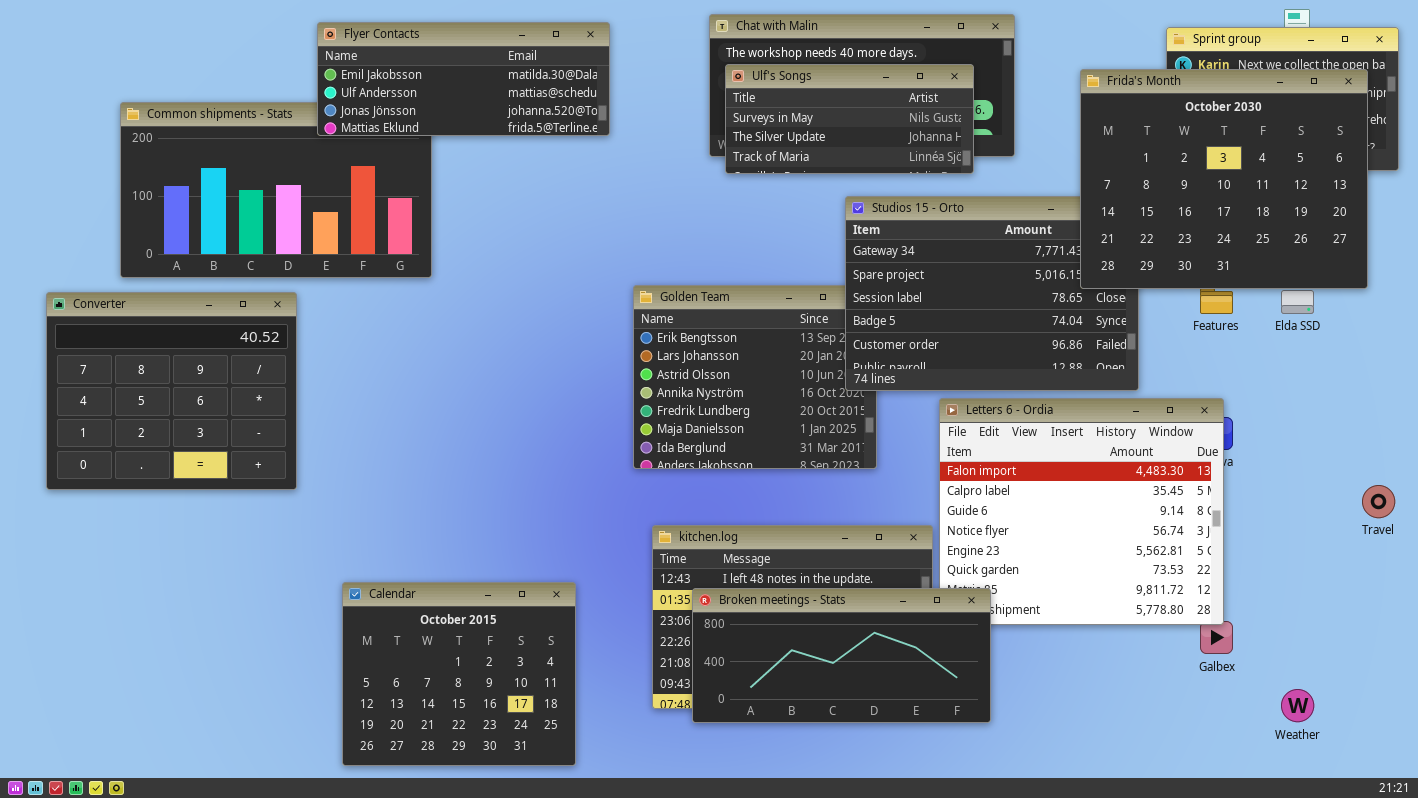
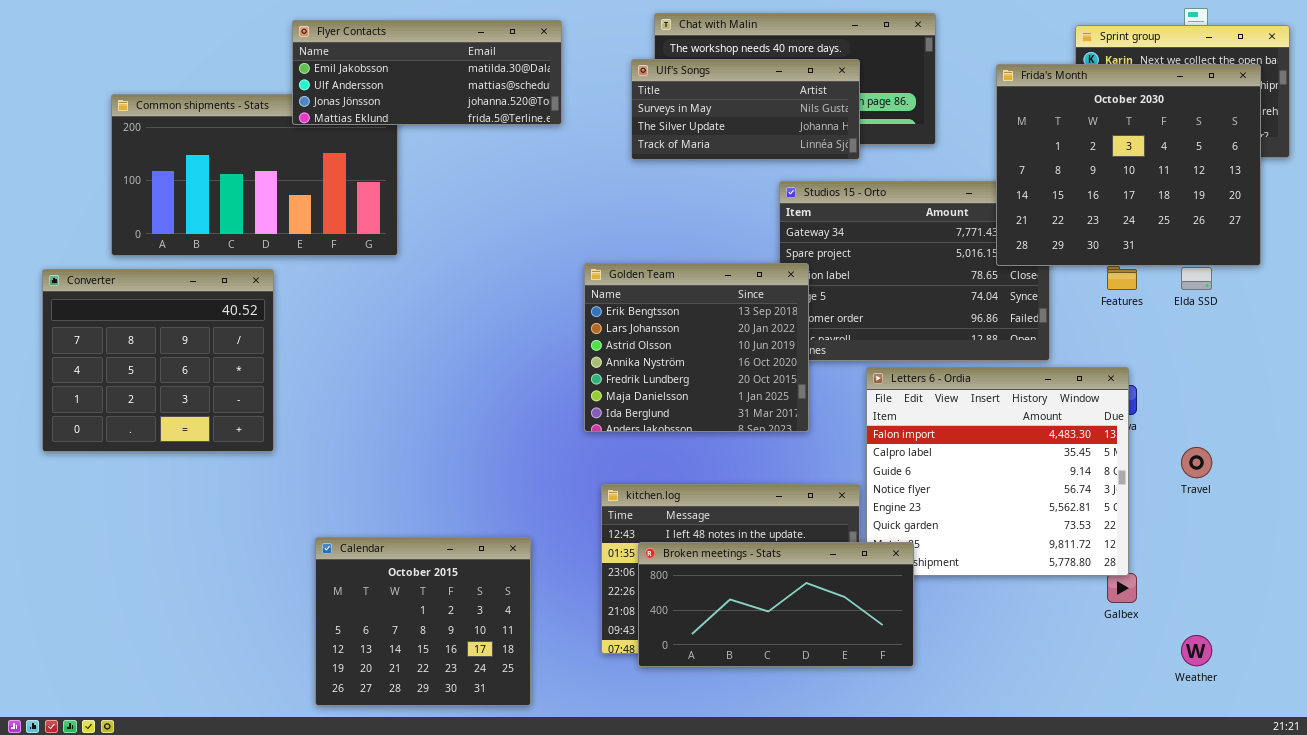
Ulf's Songs: [725,64,974,174] -> [631,59,860,160], moved
Golden Team: [633,285,877,469] -> [584,263,809,432], raised
Travel: [1362,485,1395,518] -> [1181,447,1212,478], moved

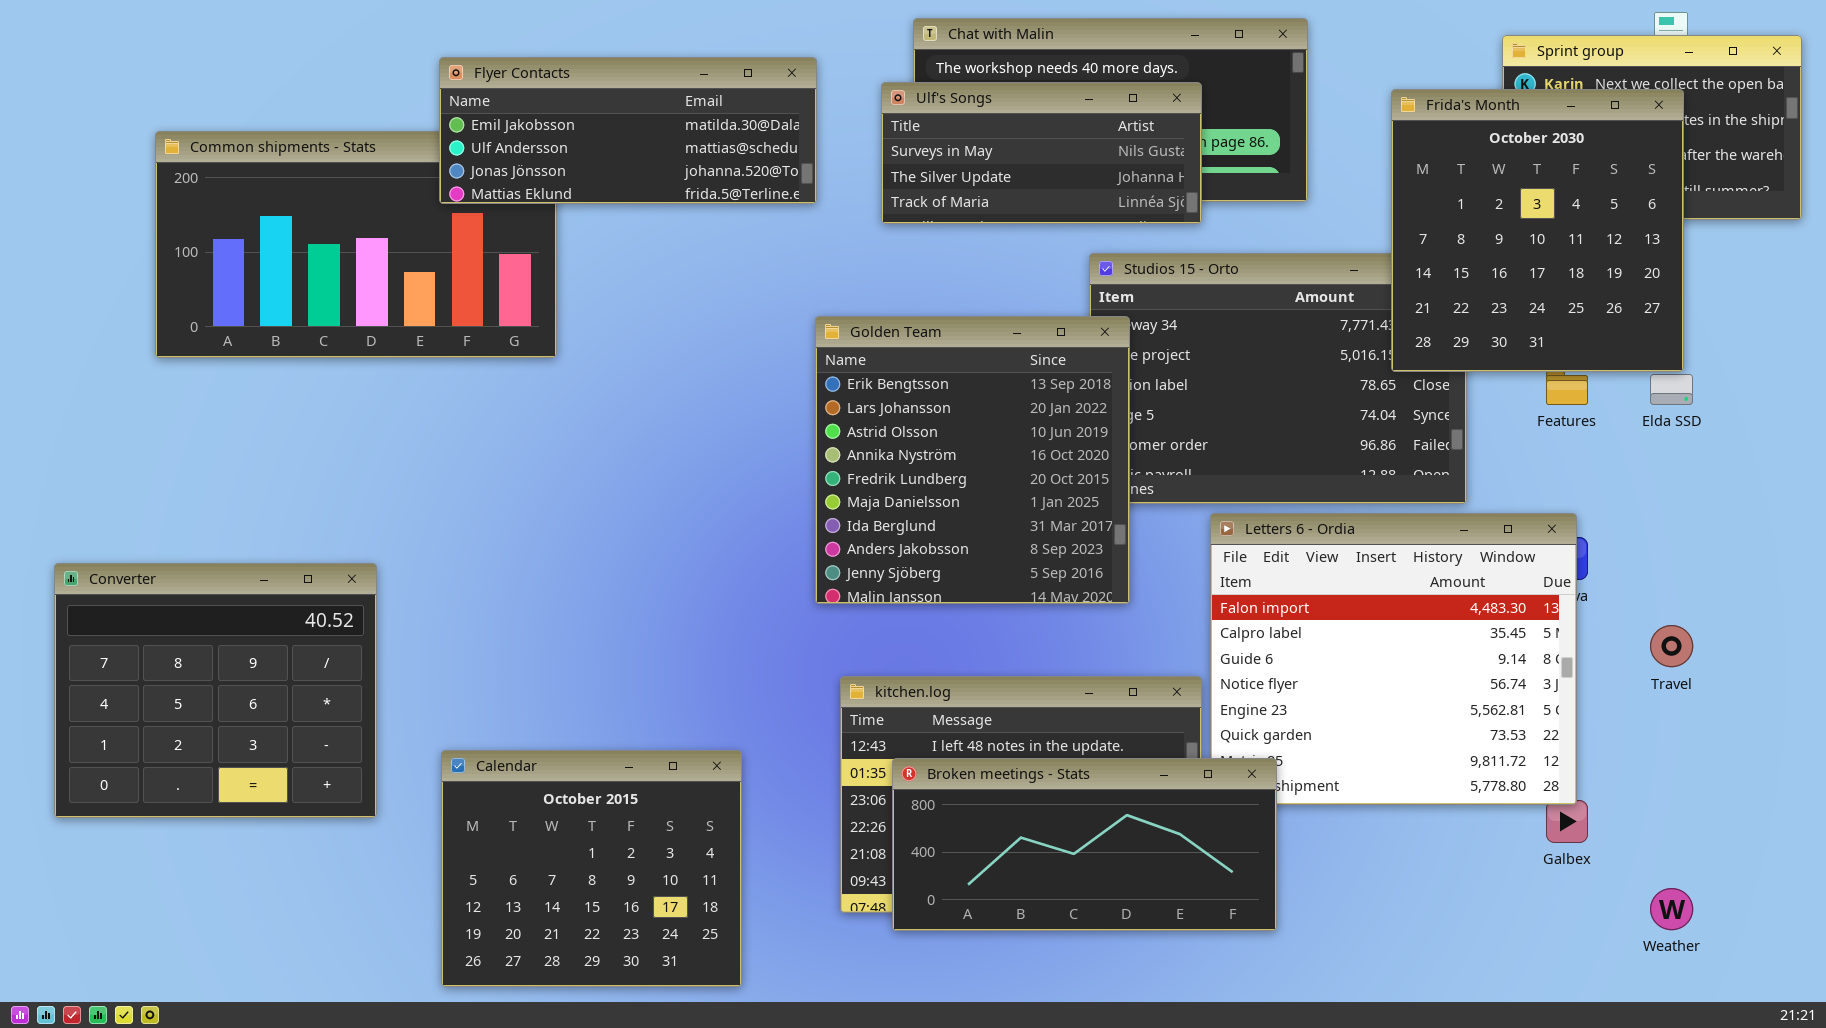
Flyer Contacts: [292,20,562,125] -> [439,57,817,204], moved
Frida's Month: [996,64,1261,266] -> [1391,89,1684,372], resized
Golden Team: [584,263,809,432] -> [815,316,1130,604], resized
Converter: [42,269,274,452] -> [54,563,377,818], moved

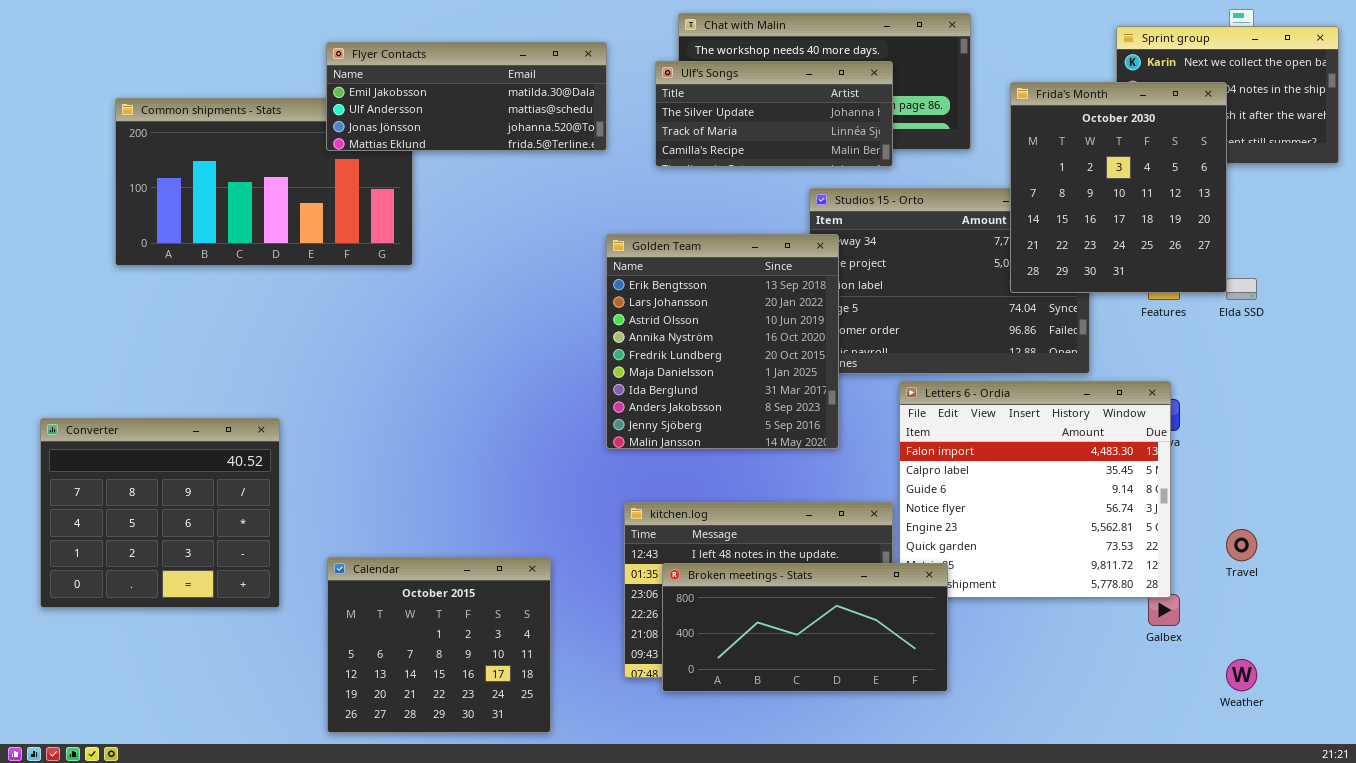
Ulf's Songs: [881,82,1202,224] -> [655,61,893,167], scrolled down 1 row
Frida's Month: [1391,89,1684,372] -> [1010,82,1227,293], moved
Travel: [1650,625,1693,667] -> [1226,529,1257,561], moved

